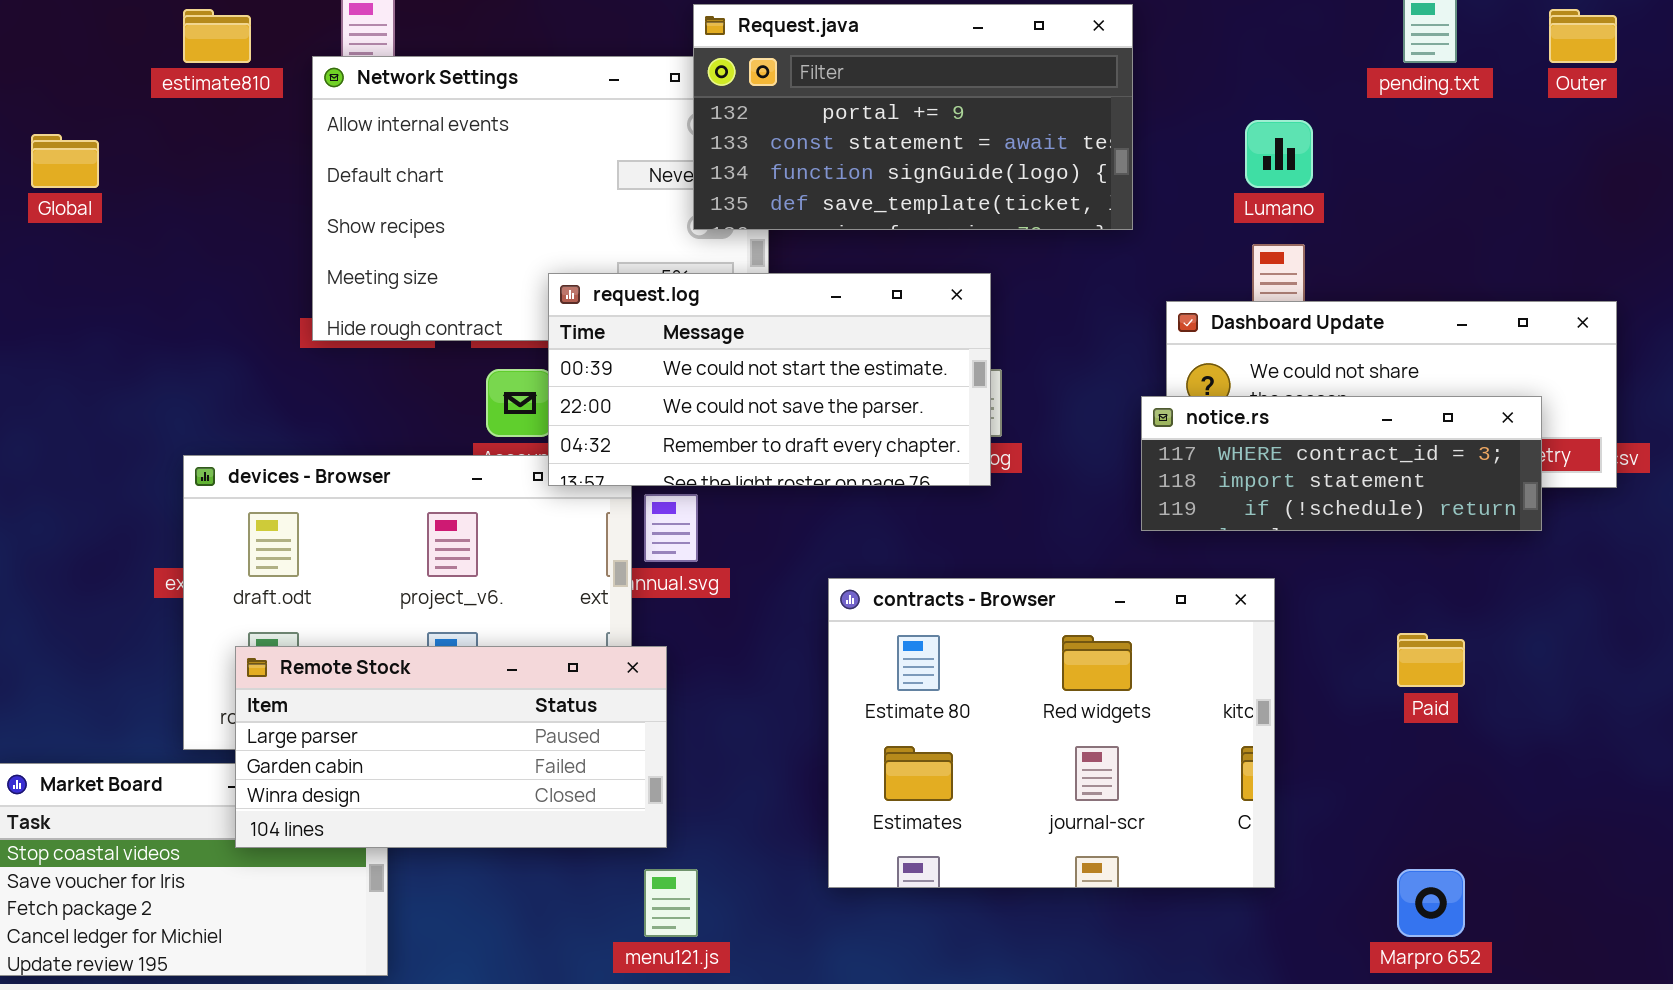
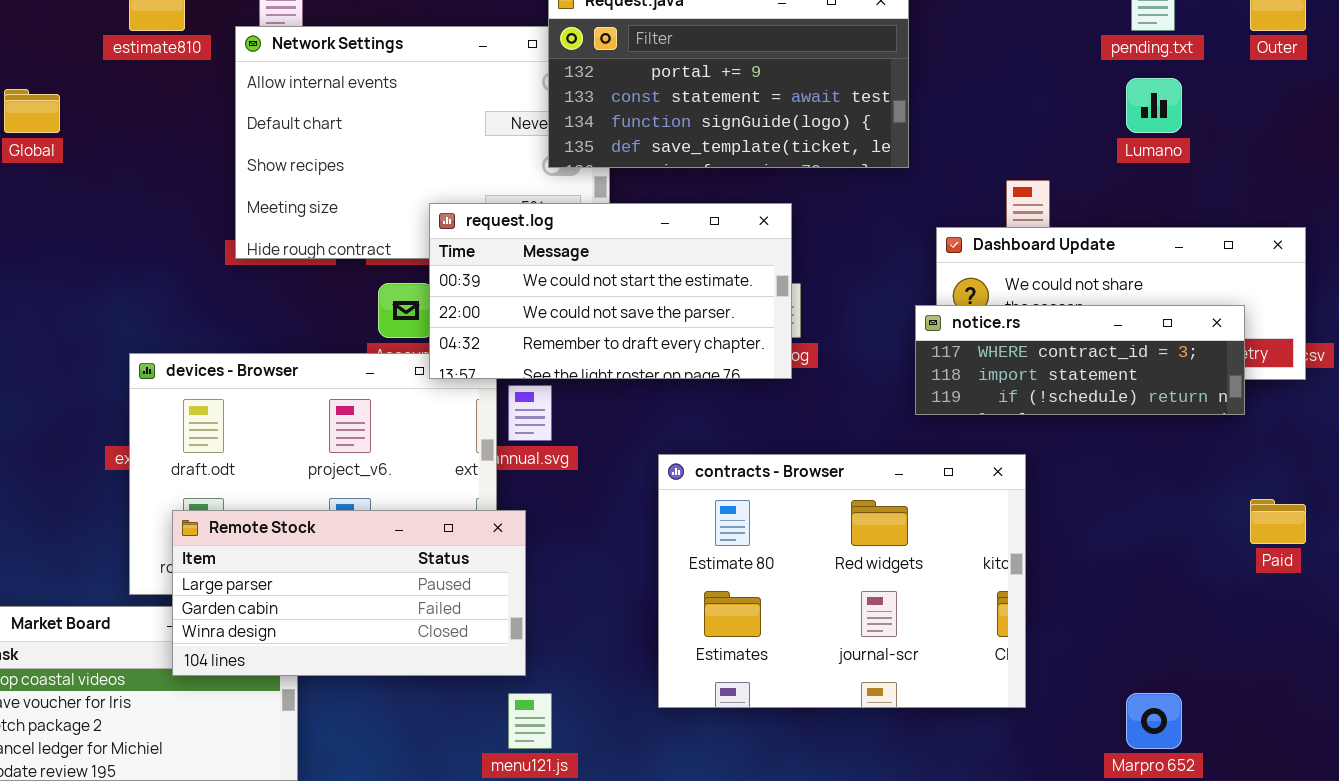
Lumano: [1245,120,1313,188] -> [1126,78,1182,133], moved
Paid: [1397,633,1465,687] -> [1250,499,1306,544], moved

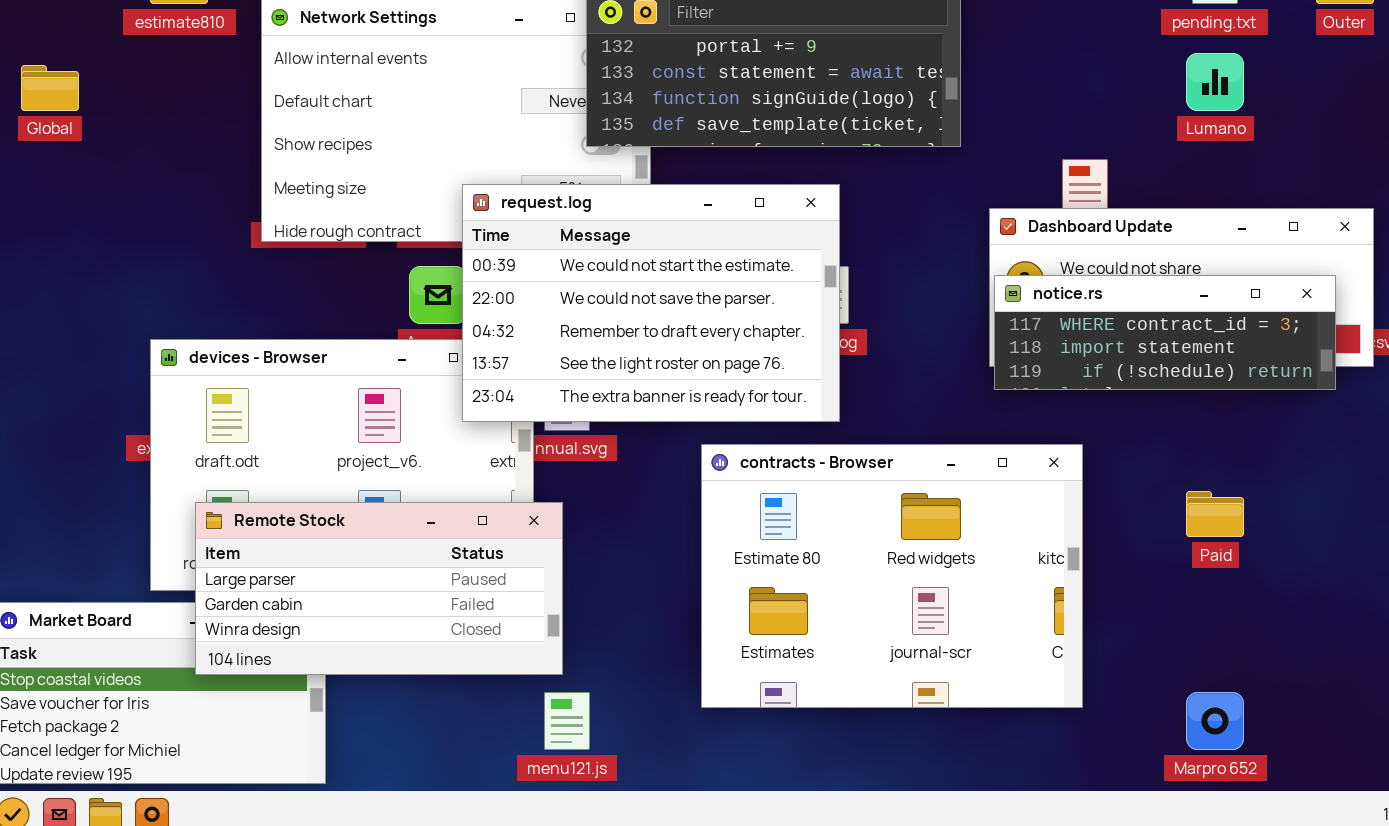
request.log: [429,203,792,379] -> [462,184,840,422], resized
notice.rs: [915,305,1245,415] -> [994,275,1336,390], moved
Paid: [1250,499,1306,544] -> [1186,491,1244,537], moved

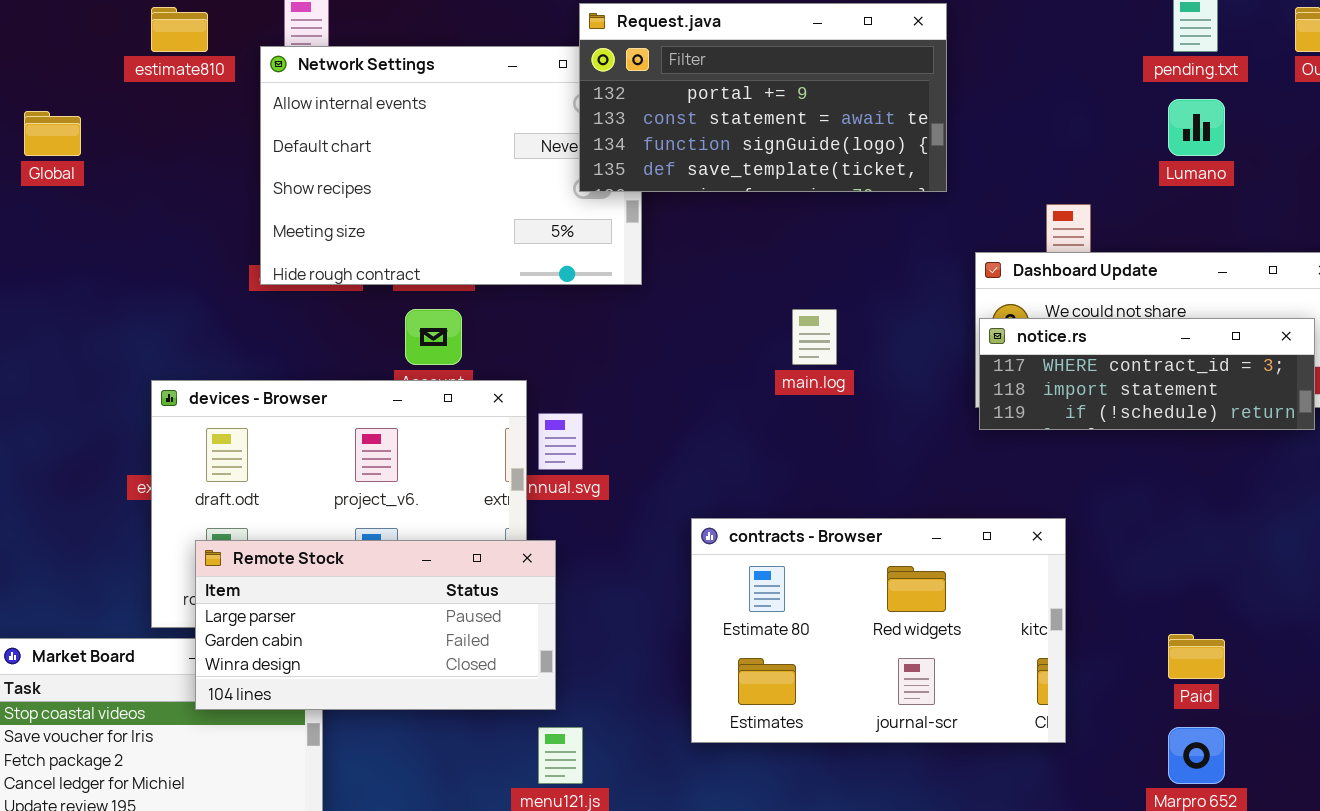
request.log: [462,184,840,422] -> none, closed
contracts - Browser: [701,444,1083,708] -> [691,518,1066,743], resized
Paid: [1186,491,1244,537] -> [1168,634,1225,679], moved

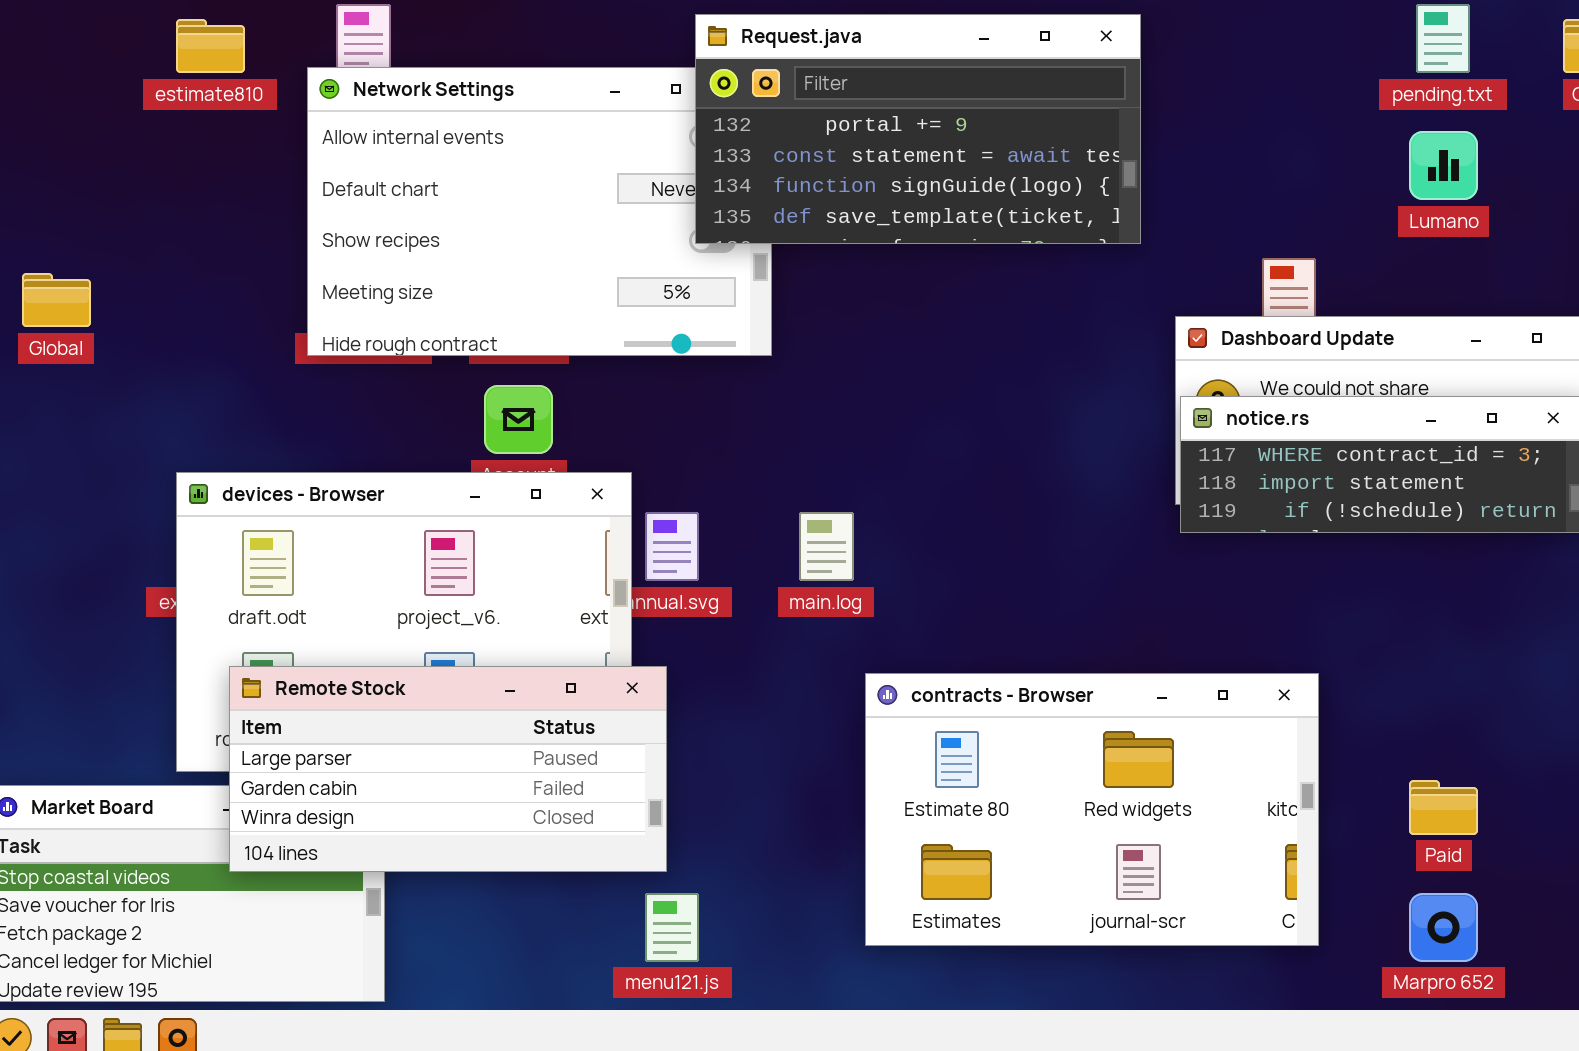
Global: [24,111,81,156] -> [22,273,91,327], moved
main.log: [792,309,837,365] -> [799,512,854,581], moved
contracts - Browser: [691,518,1066,743] -> [865,673,1319,946], moved

